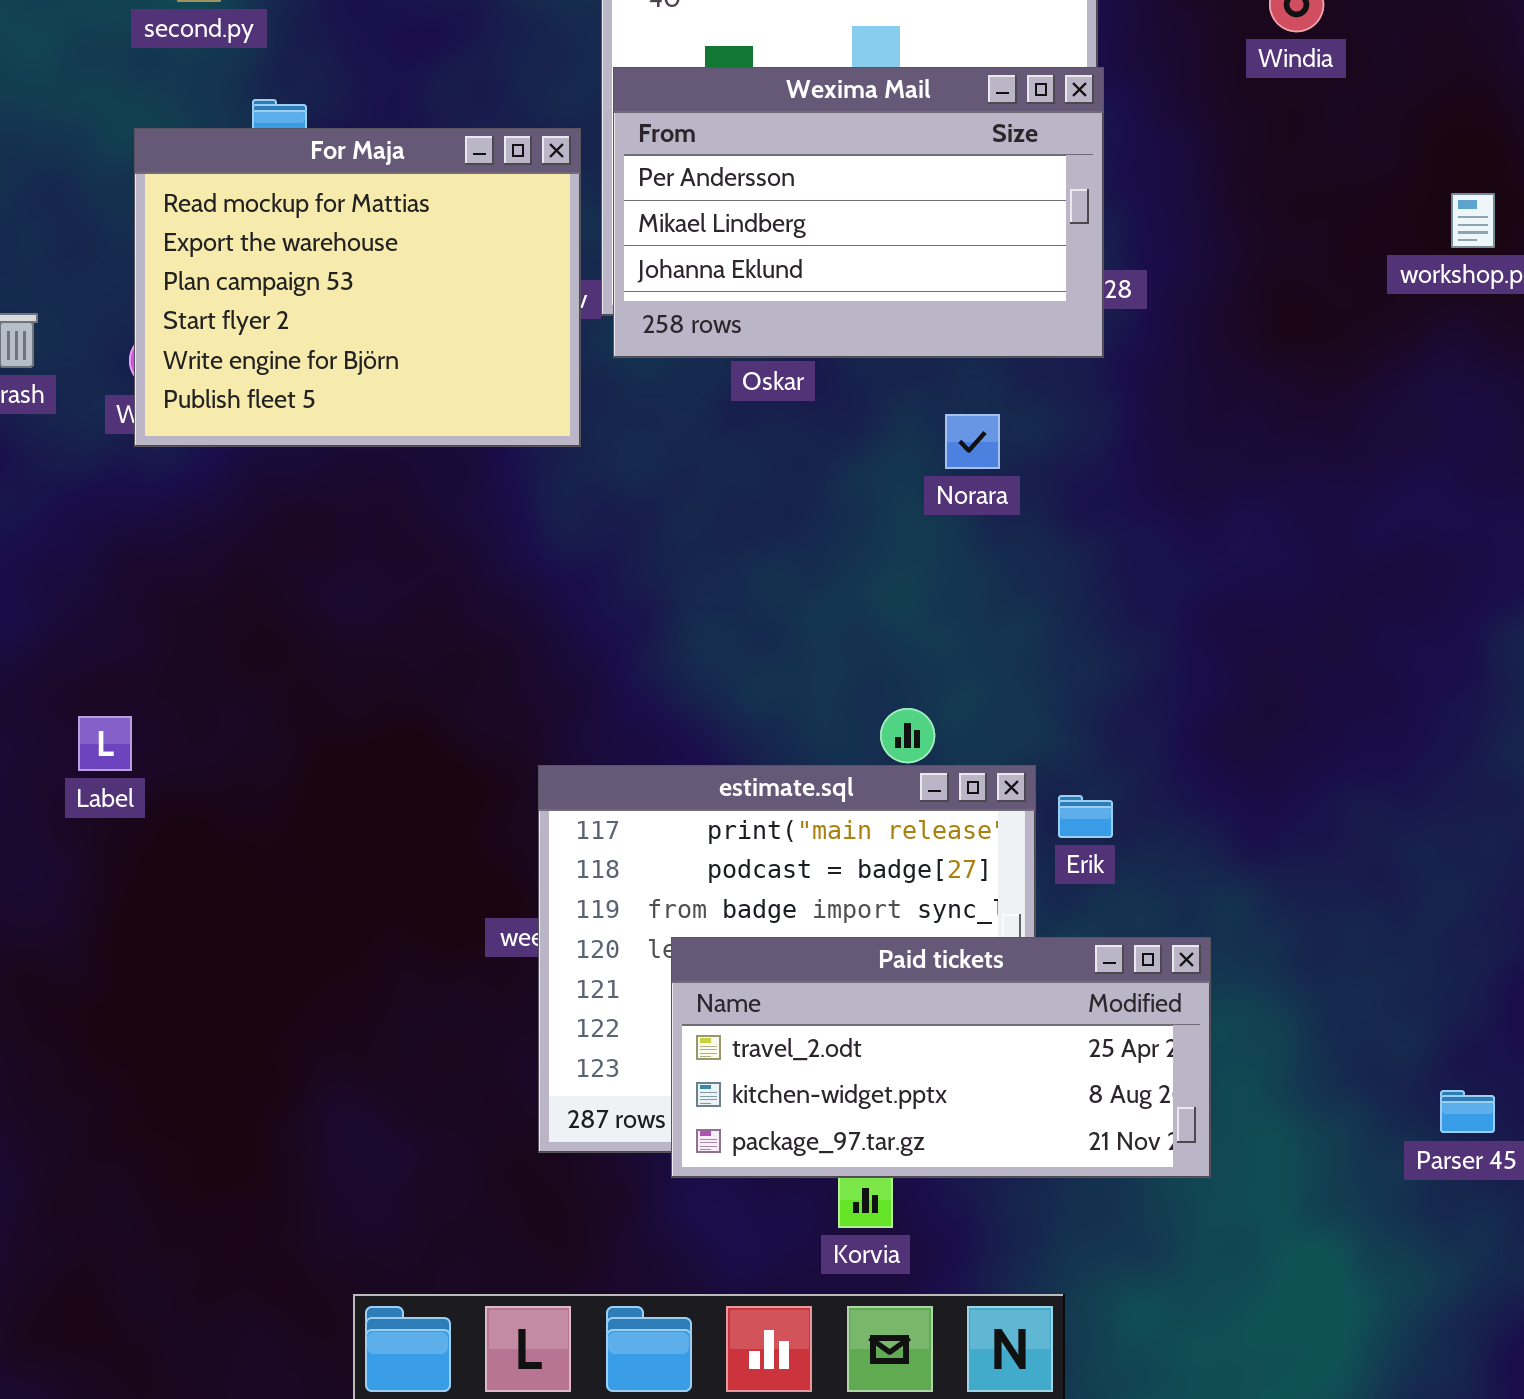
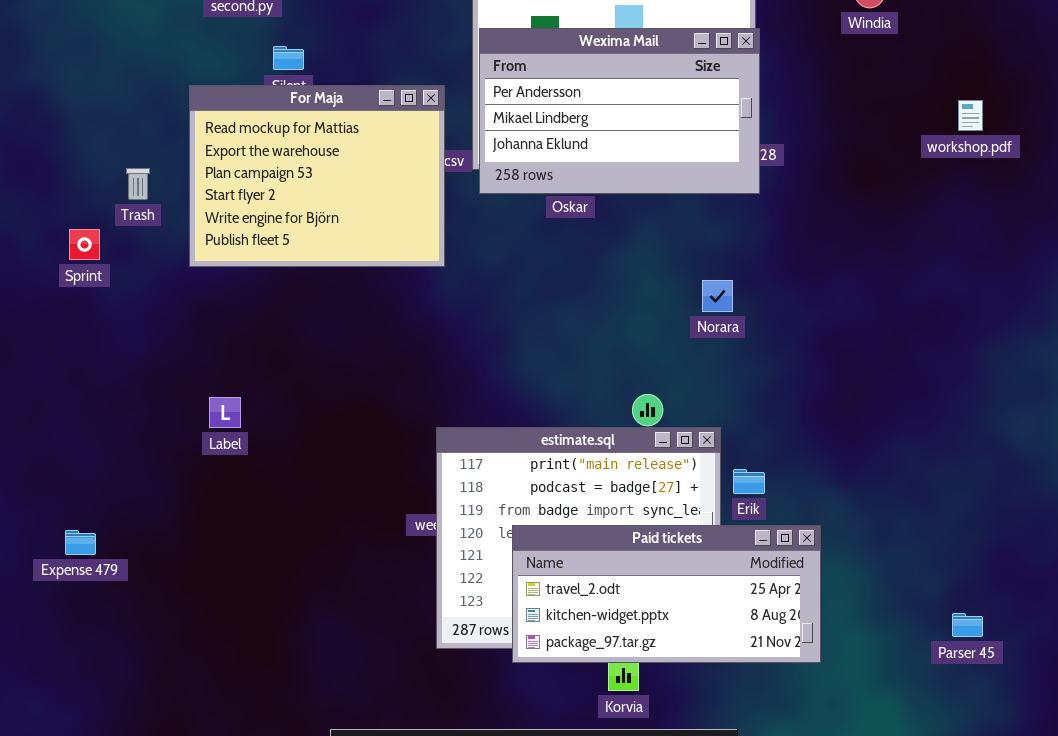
For Maja: [134,128,581,447] -> [189,85,445,267], moved
Norara: [945,414,1000,469] -> [702,280,733,312], moved
Label: [78,716,132,771] -> [209,397,241,428], moved
Erik: [1058,795,1113,838] -> [733,469,765,494], moved

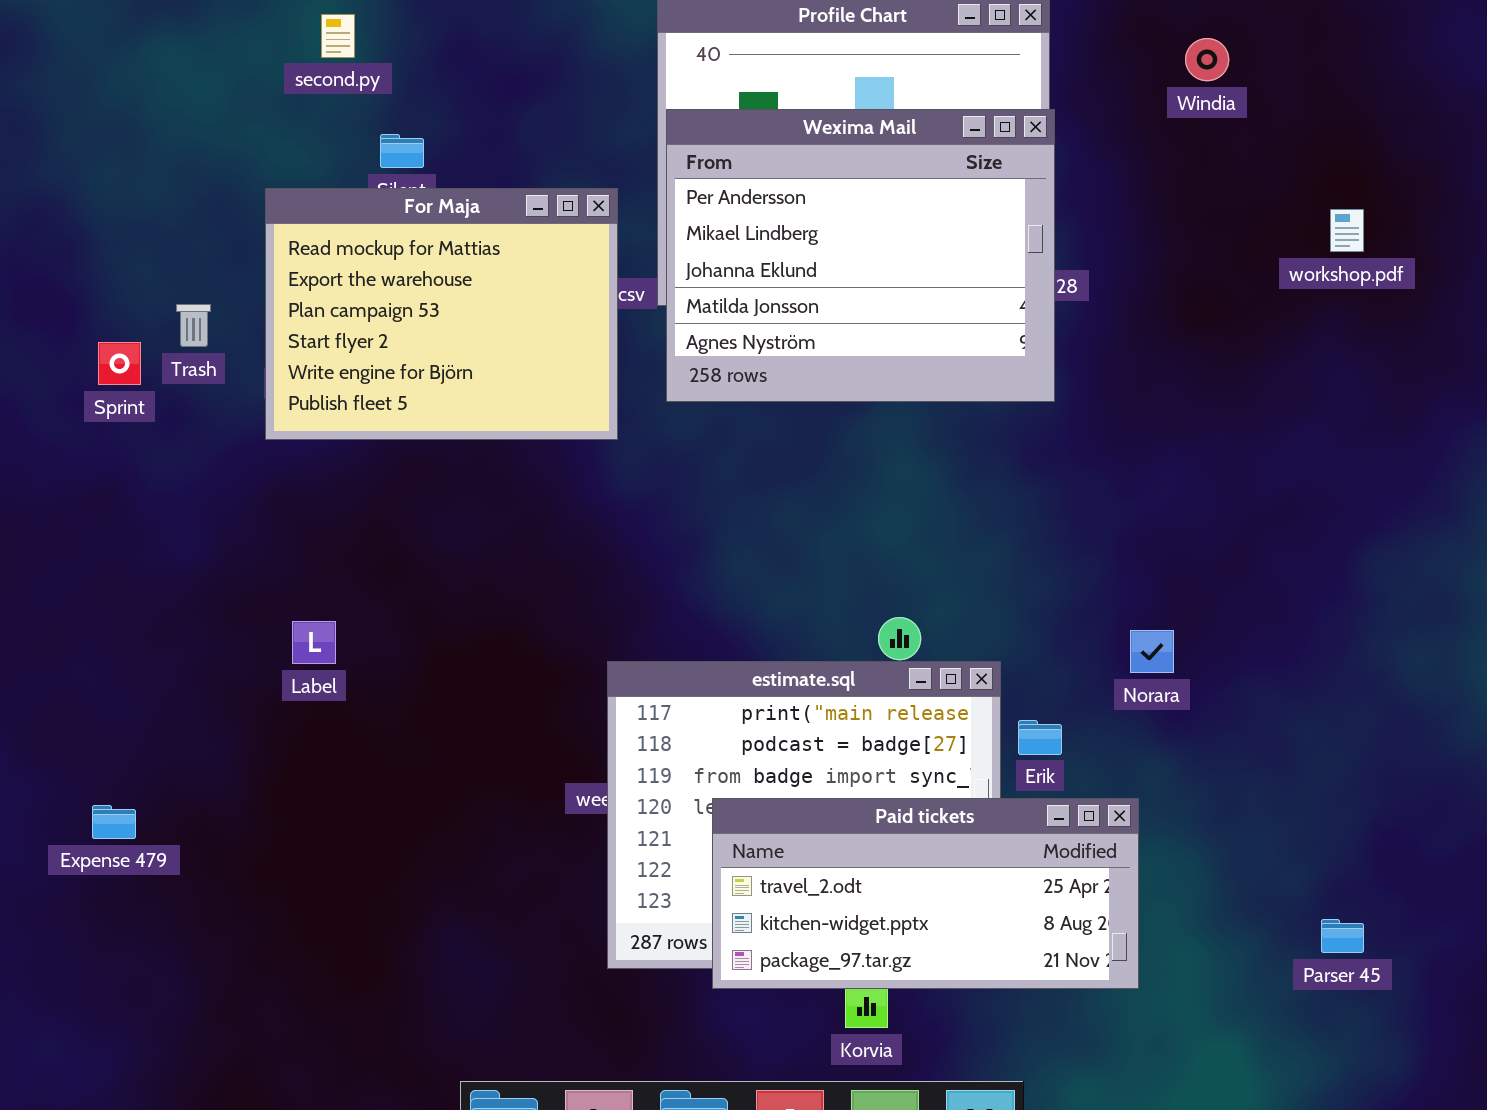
Wexima Mail: [479,28,760,194] -> [666,109,1055,402], resized
Sprint: [69,229,100,260] -> [98,342,141,385], moved
Norara: [702,280,733,312] -> [1130,630,1174,673], moved

